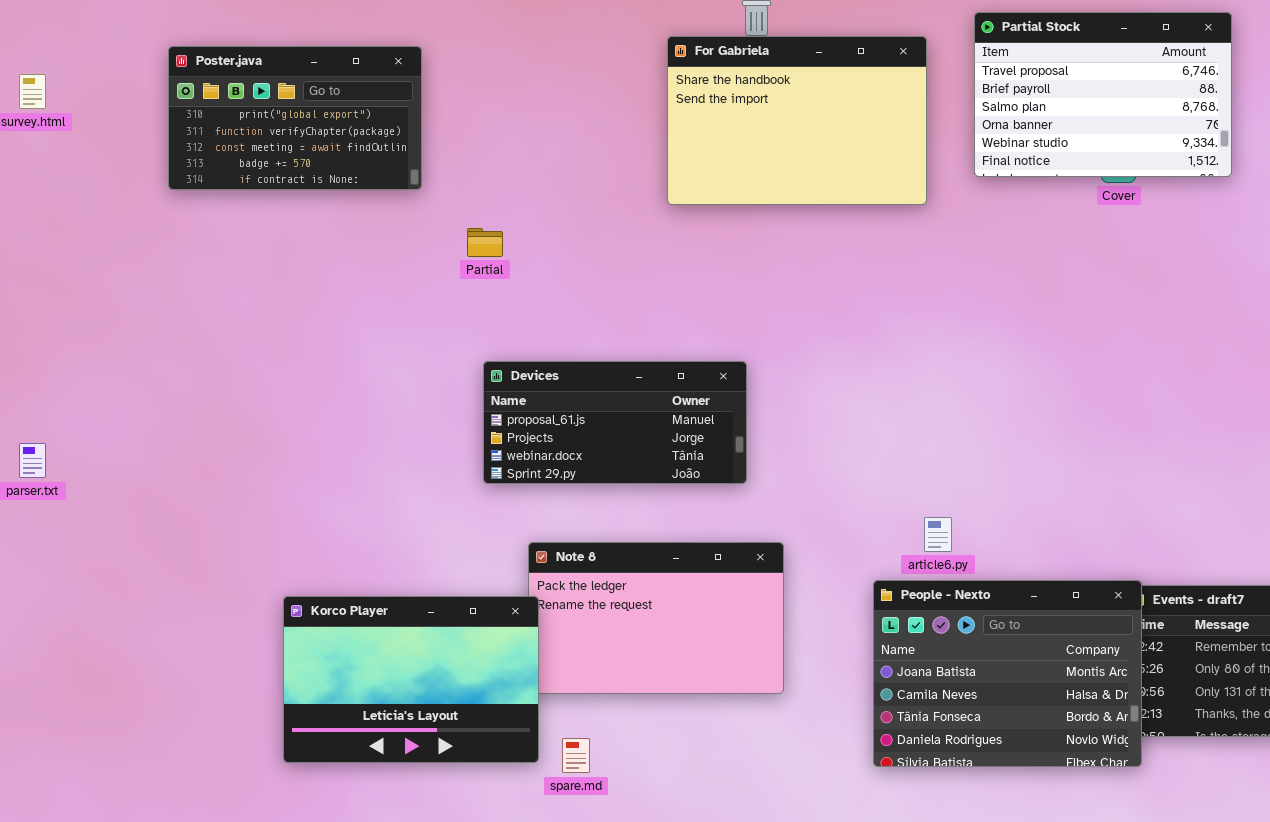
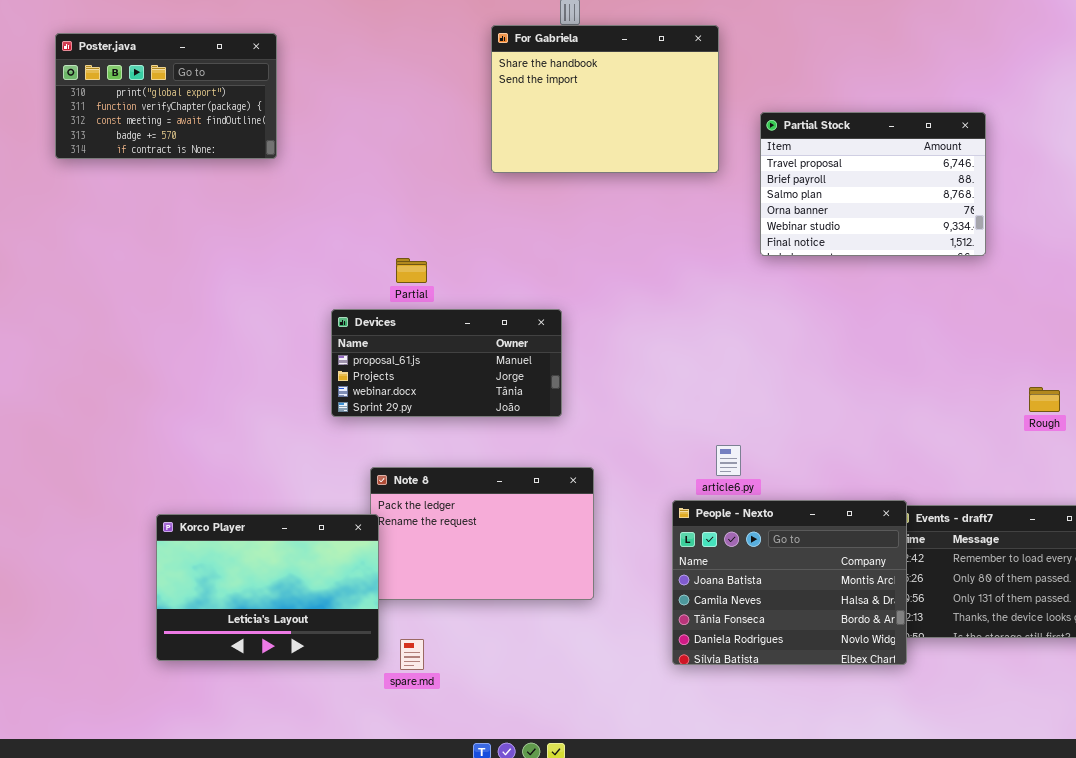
Partial Stock: [974,12,1232,177] -> [760,112,986,256], moved
Partial: [467,228,503,257] -> [396,258,427,283], moved

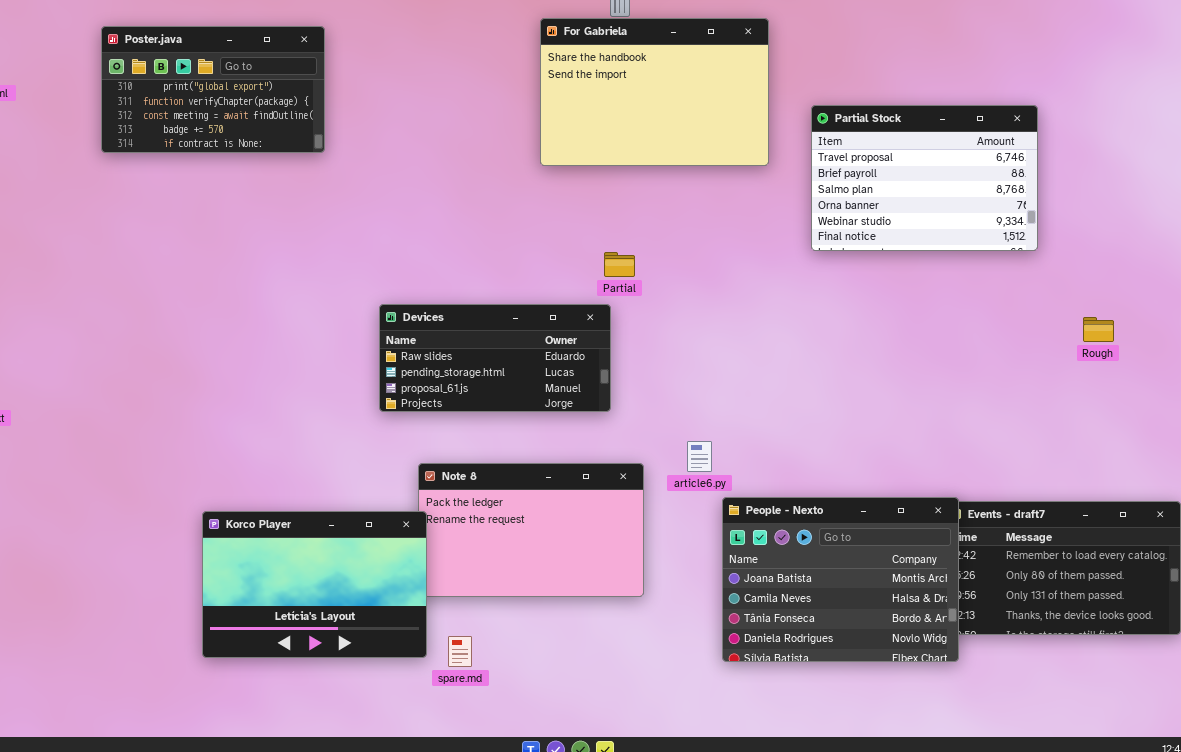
Partial: [396,258,427,283] -> [604,252,635,277], moved
Devices: [331,309,562,417] -> [379,304,611,412], scrolled up 2 rows
Rough: [1029,387,1060,412] -> [1083,317,1114,342], moved
article6.py: [716,445,741,476] -> [687,441,712,472], moved

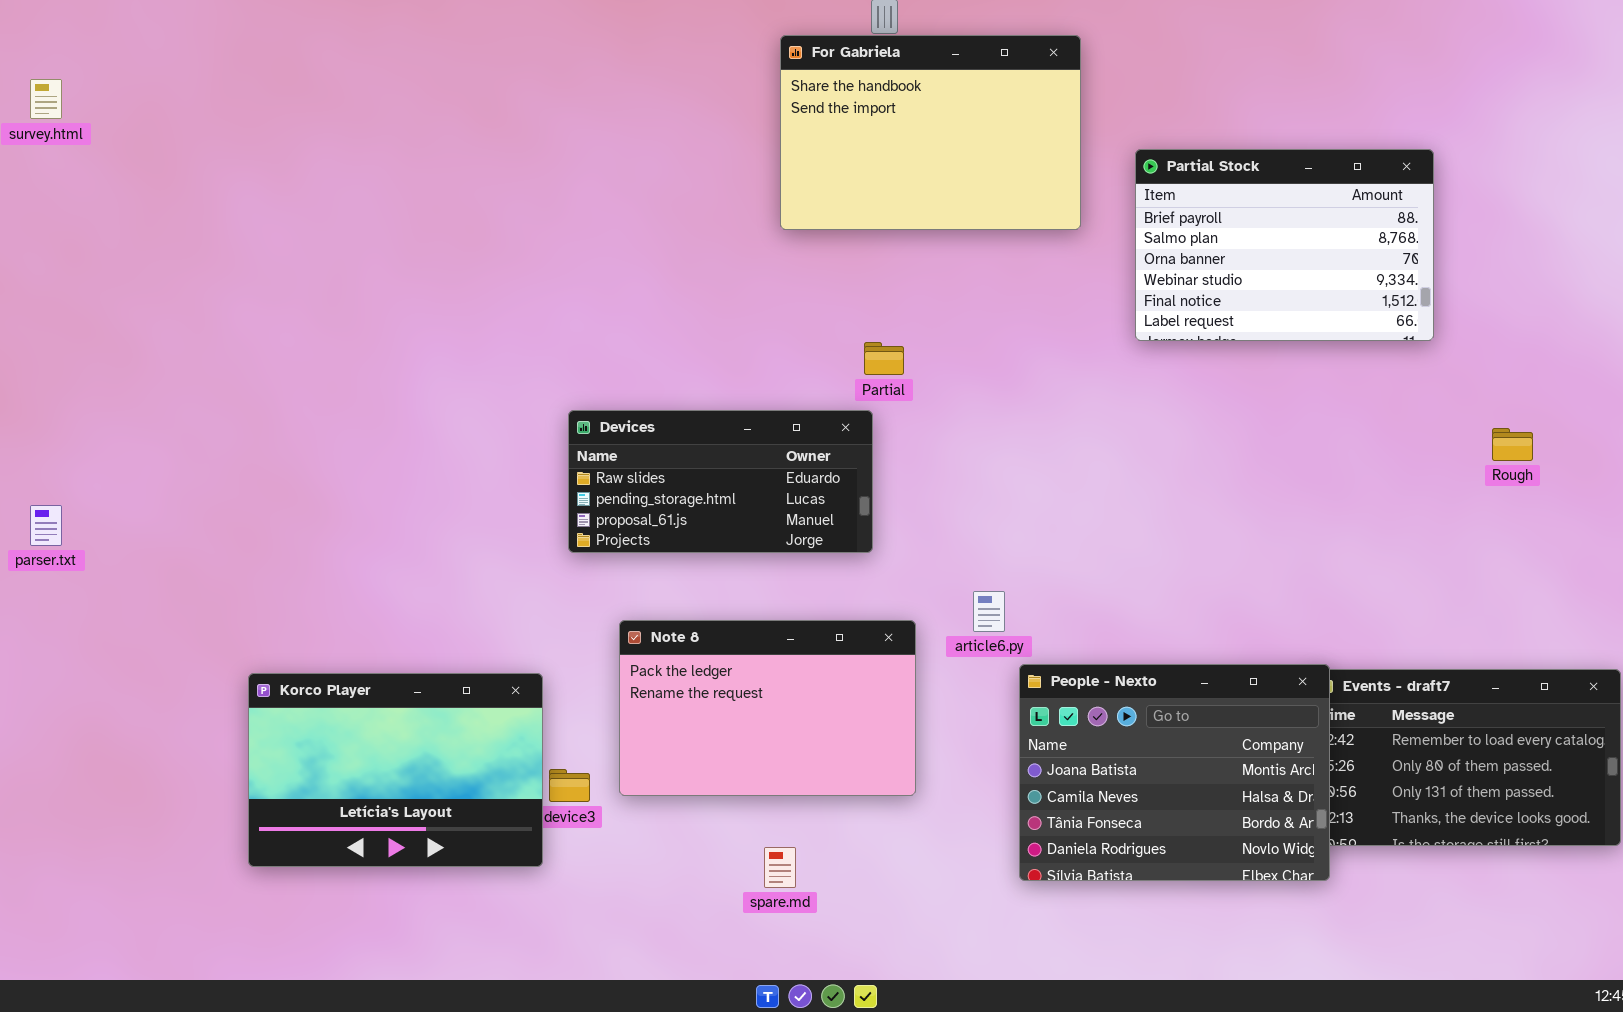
Poster.java: [101,26,325,153] -> none, closed
Partial Stock: [811,105,1038,251] -> [1135,149,1434,341], scrolled down 1 row
Korco Player: [202,511,427,658] -> [248,673,543,867], moved
spare.md: [448,636,472,667] -> [764,847,796,888], moved

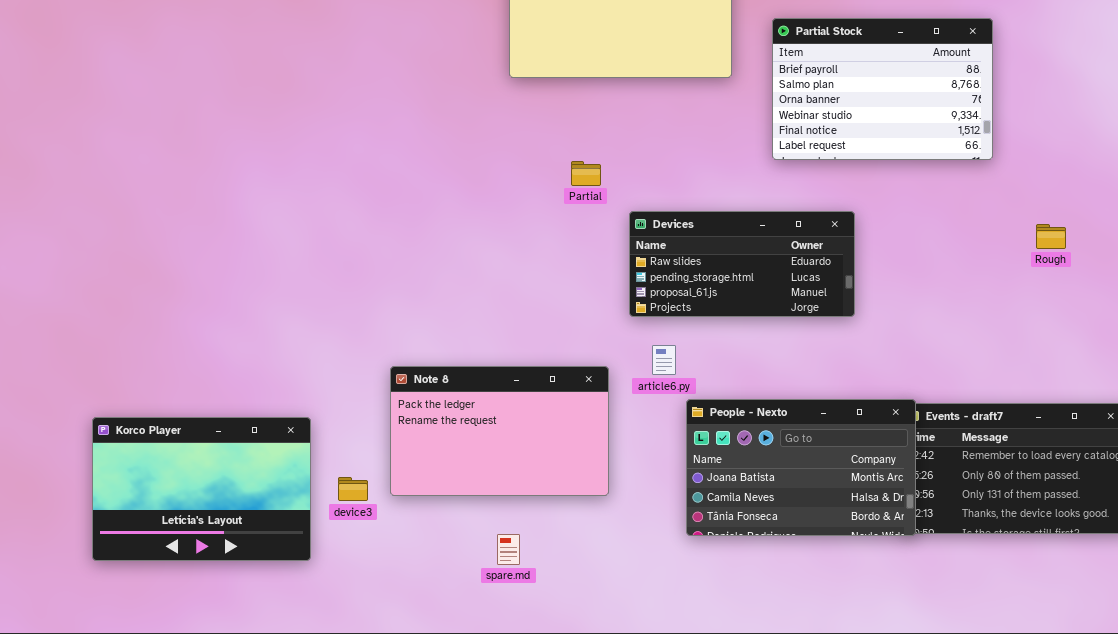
Devices: [568,410,873,553] -> [629,211,855,317], moved
People - Nexto: [1019,664,1330,881] -> [686,399,916,536], resized
Korco Player: [248,673,543,867] -> [92,417,311,561], moved

